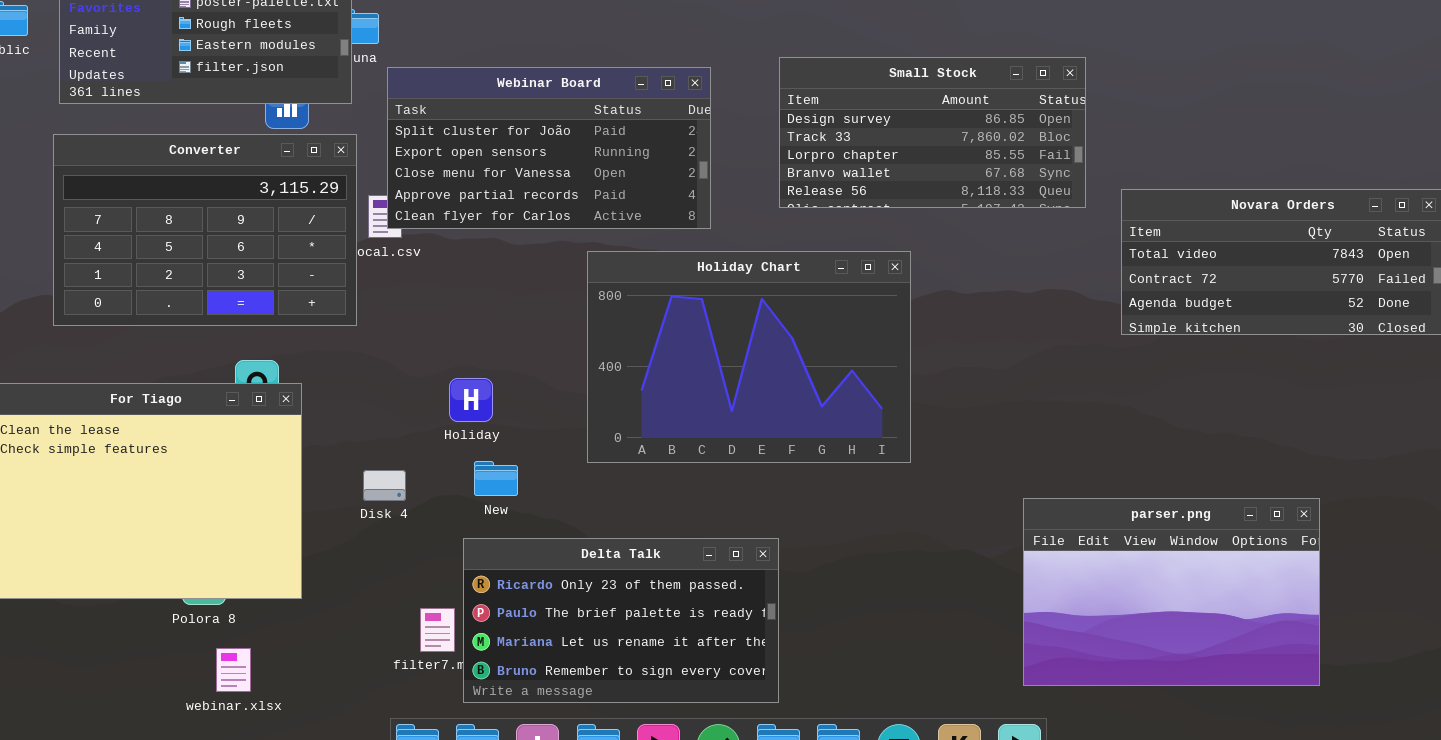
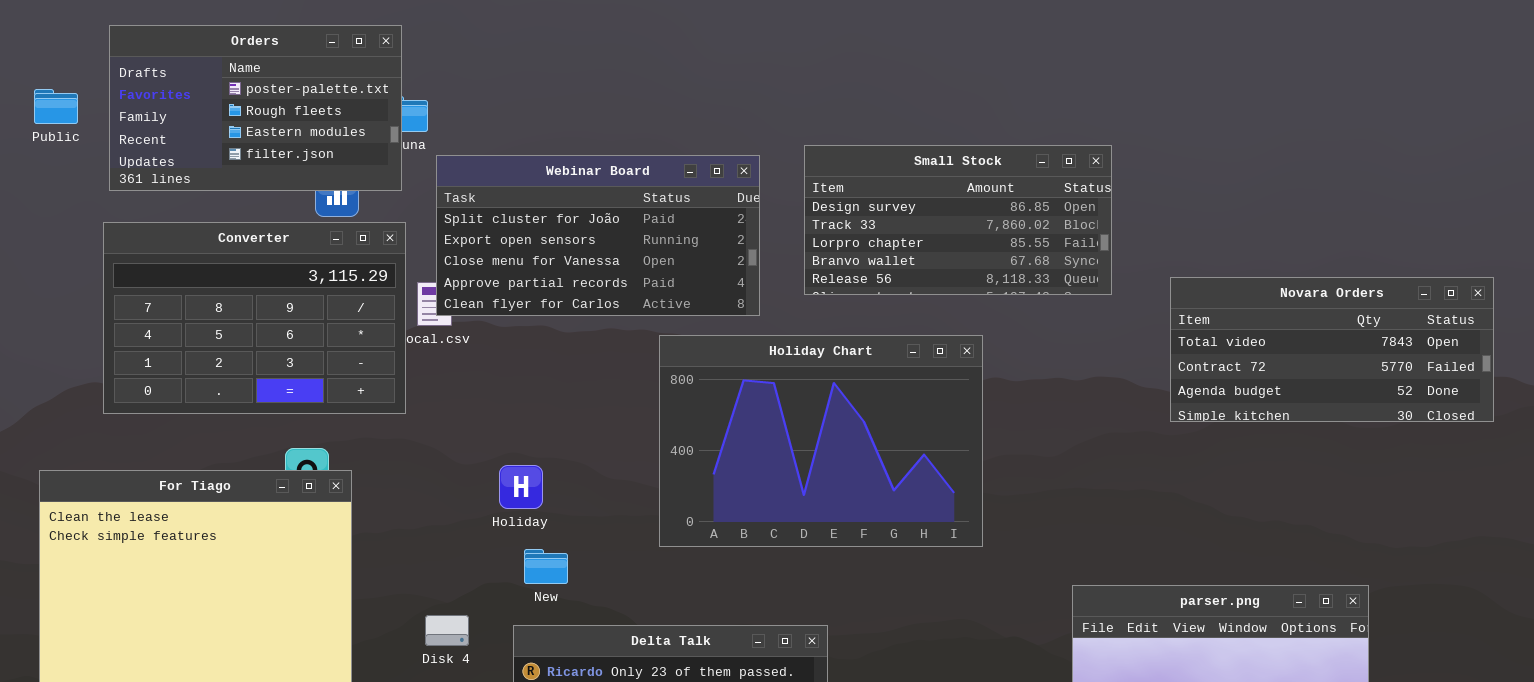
Small Stock: [779,57,1086,208] -> [804,145,1112,295], moved
Holiday Chart: [587,251,911,463] -> [659,335,983,547], moved
Disk 4: [363,470,406,501] -> [425,615,469,646], moved

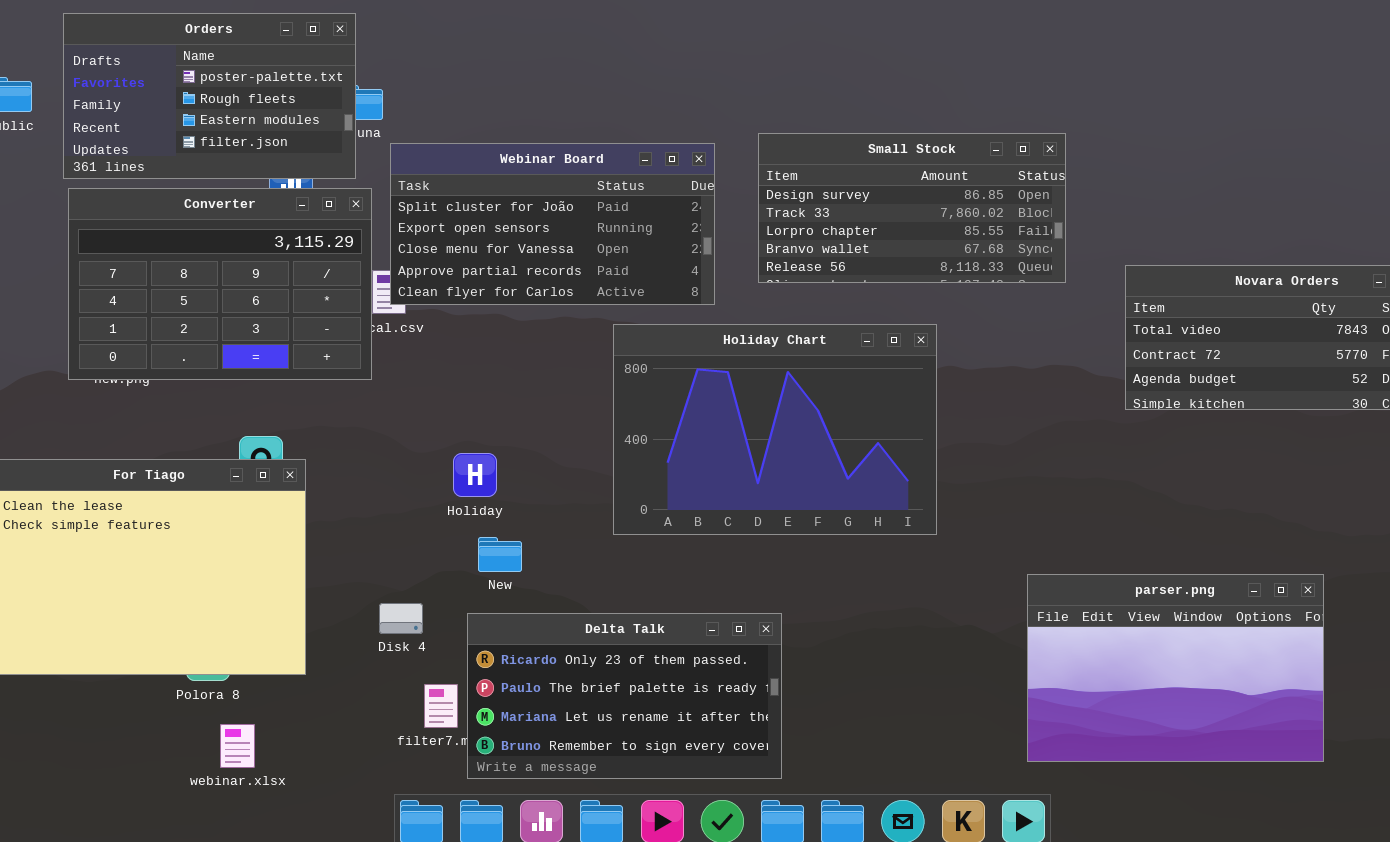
Converter: [103,222,406,414] -> [68,188,372,380], moved

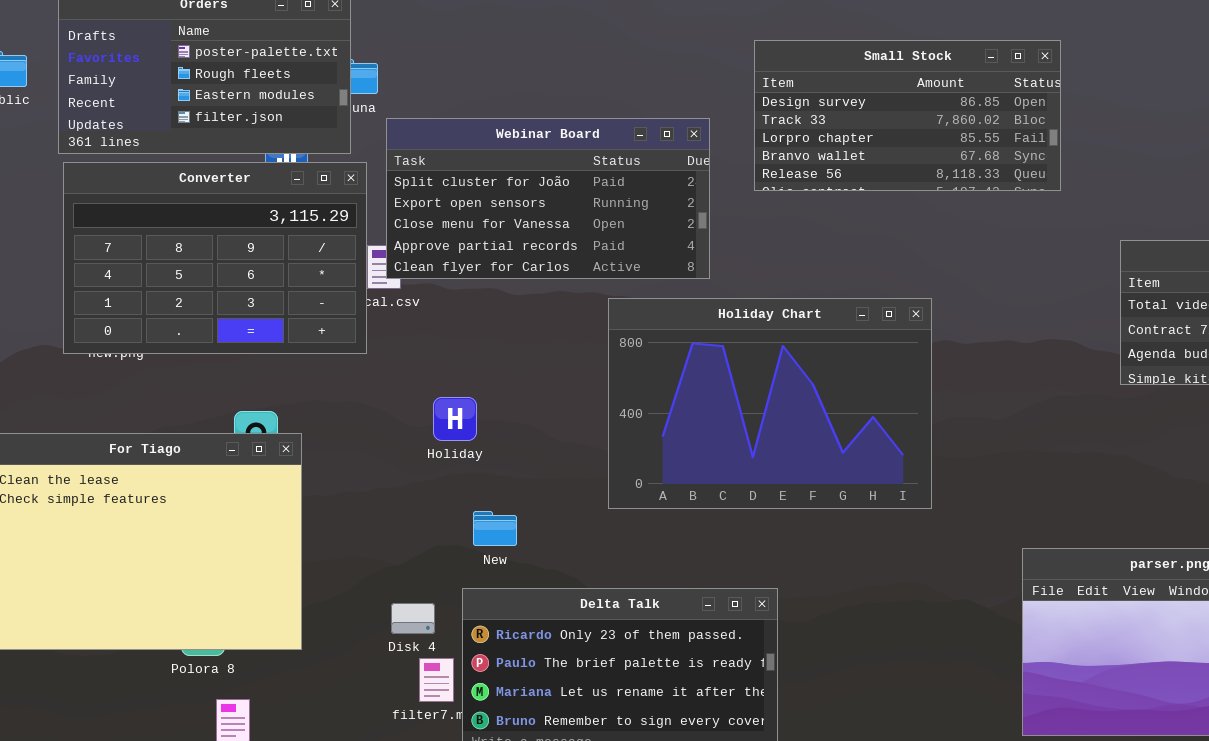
Small Stock: [758,133,1066,283] -> [754,40,1061,191], moved
Holiday: [453,453,497,497] -> [433,397,477,441], moved
Disk 4: [379,603,423,634] -> [391,603,435,634], moved

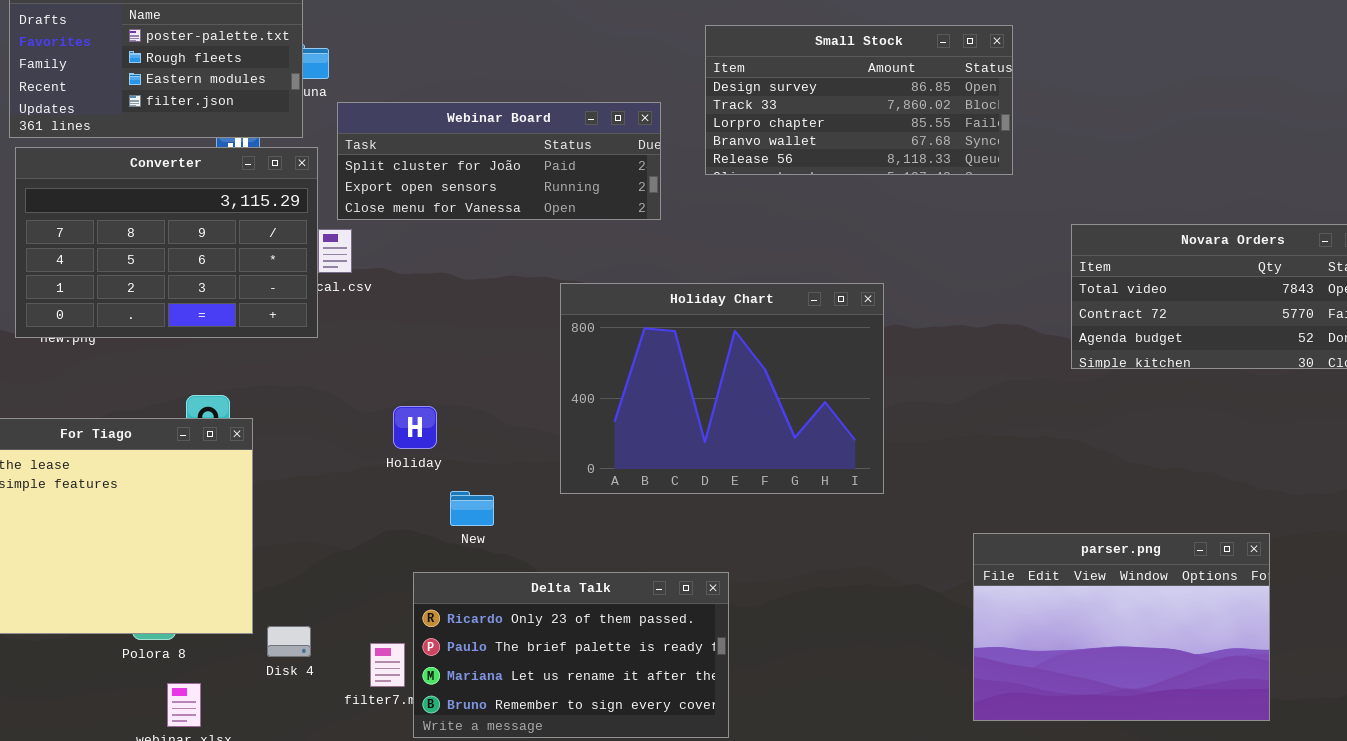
Webinar Board: [386,118,710,279] -> [337,102,661,220], resized
Holiday: [433,397,477,441] -> [393,406,437,449], moved
New: [473,511,517,546] -> [450,491,494,526], moved
Disk 4: [391,603,435,634] -> [267,626,311,657], moved

